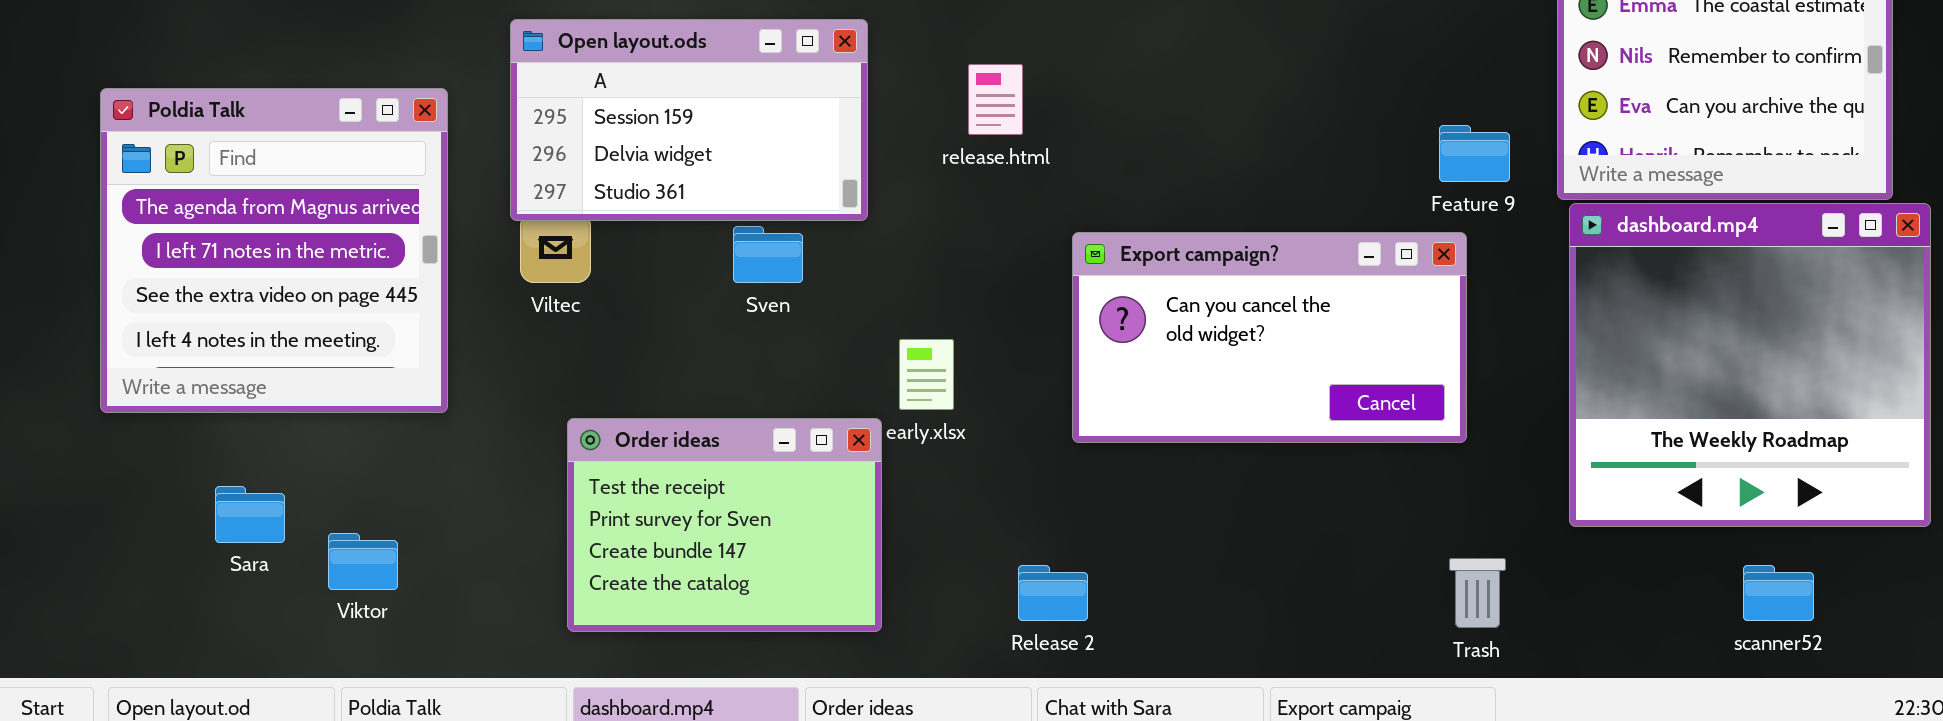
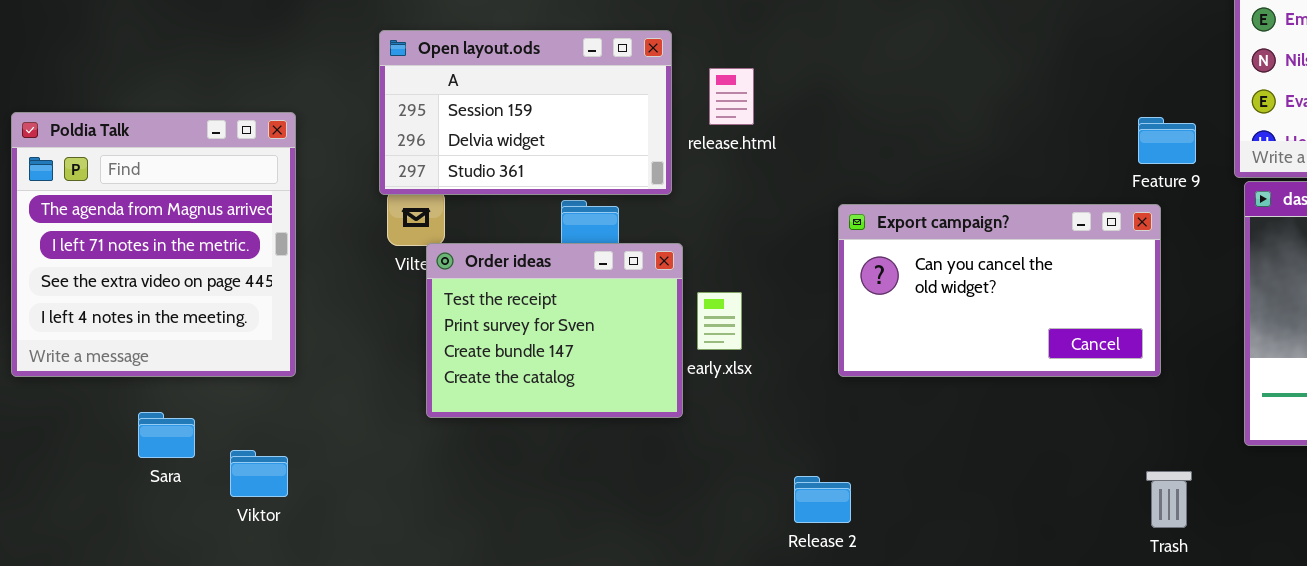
release.html: [968,64,1023,135] -> [709,68,754,125], moved
Poldia Talk: [100,88,448,413] -> [11,112,296,377], moved
Order ideas: [567,418,882,632] -> [426,243,683,418], moved

